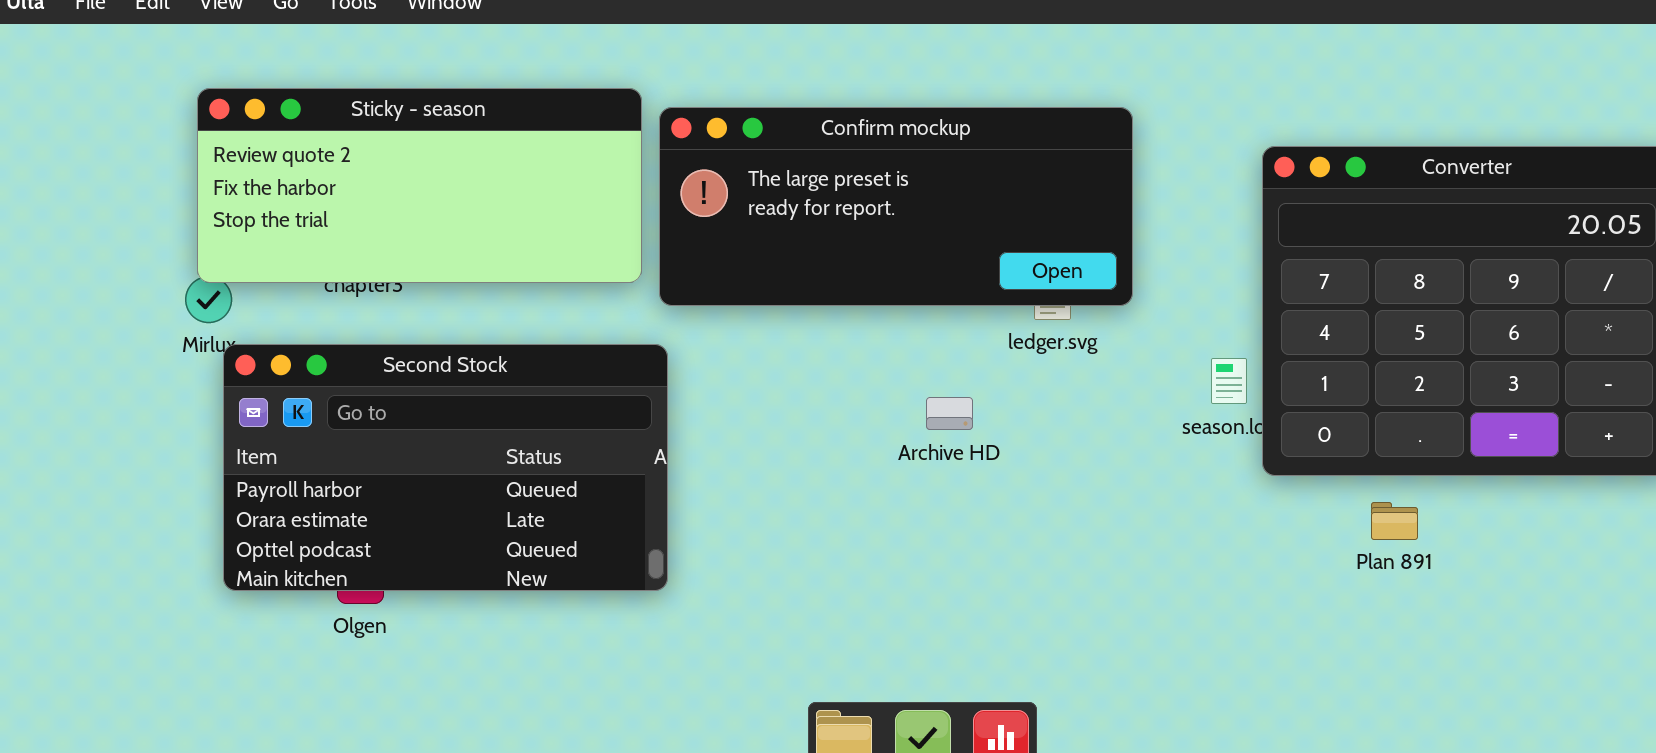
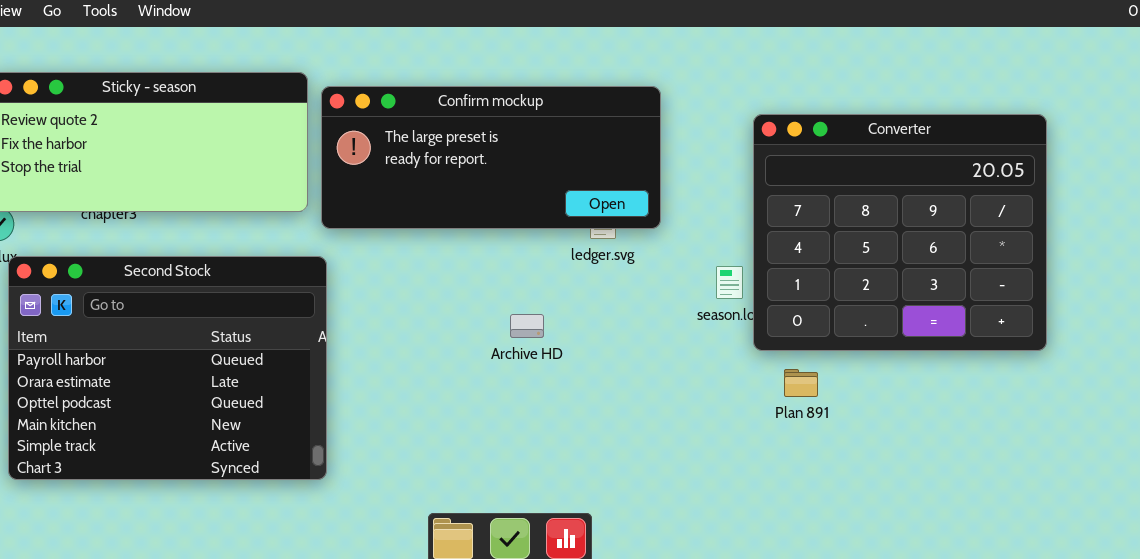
Second Stock: [223,344,668,591] -> [8,256,327,480], resized
Archive HD: [926,397,973,430] -> [510,314,544,338], moved
Plan 891: [1371,502,1418,540] -> [784,369,818,397], moved

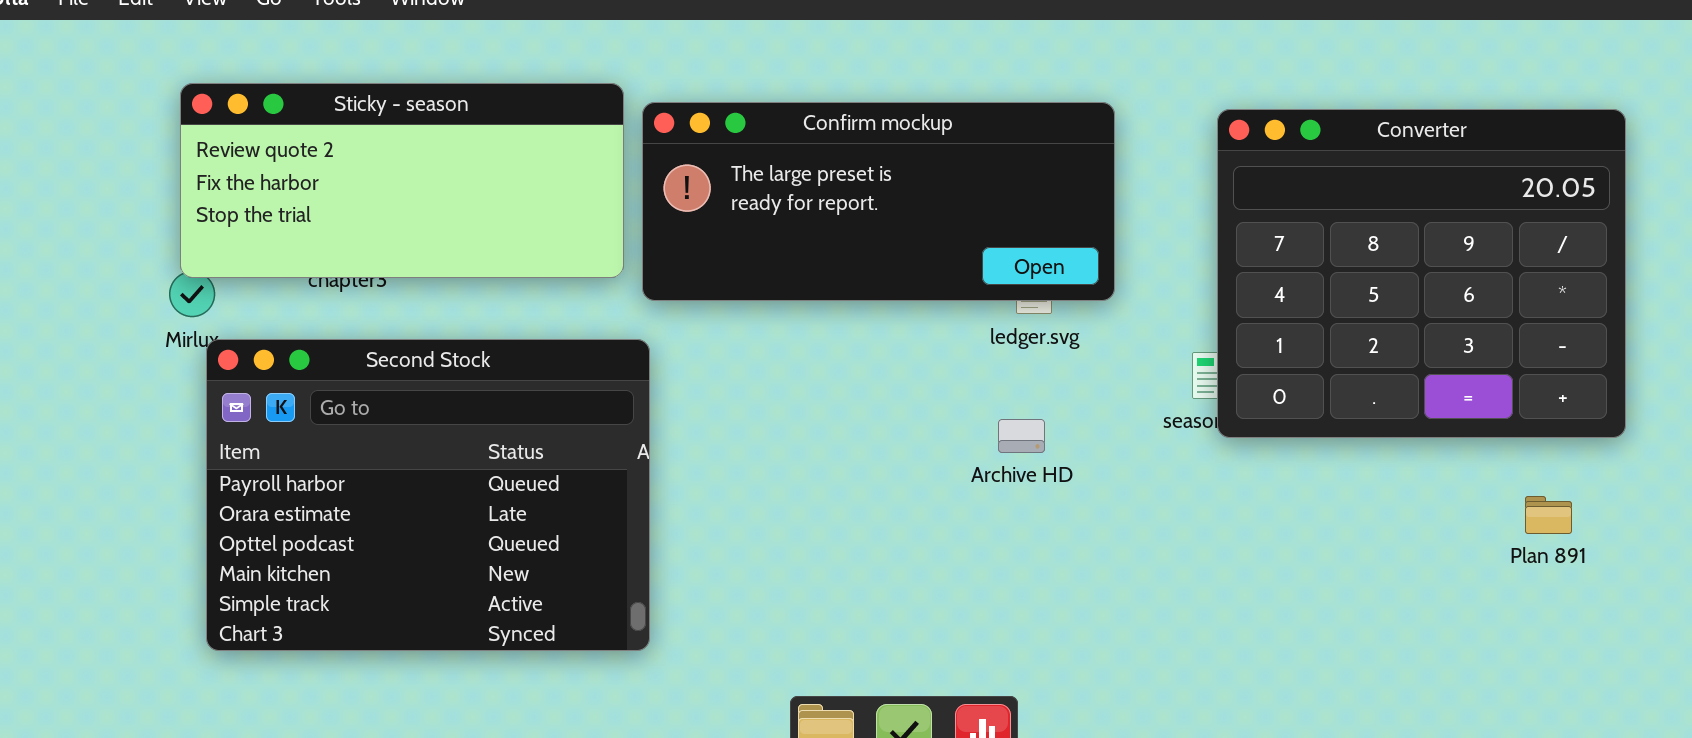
Converter: [753,114,1047,351] -> [1217,109,1626,438], moved
Archive HD: [510,314,544,338] -> [998,419,1045,453], moved
Plan 891: [784,369,818,397] -> [1525,496,1572,534], moved

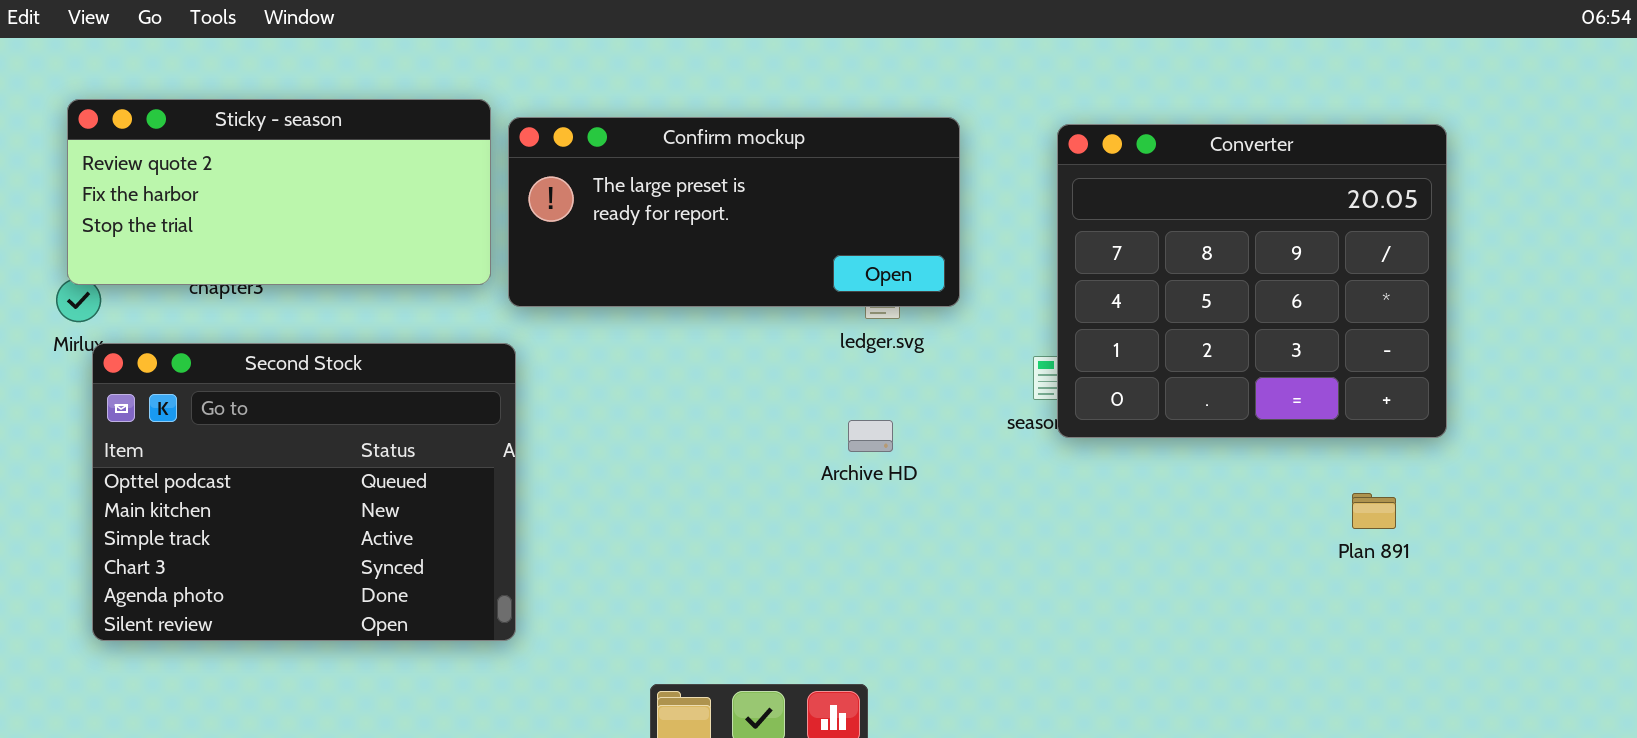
Second Stock: [206,339,650,651] -> [92,343,516,641], scrolled down 2 rows

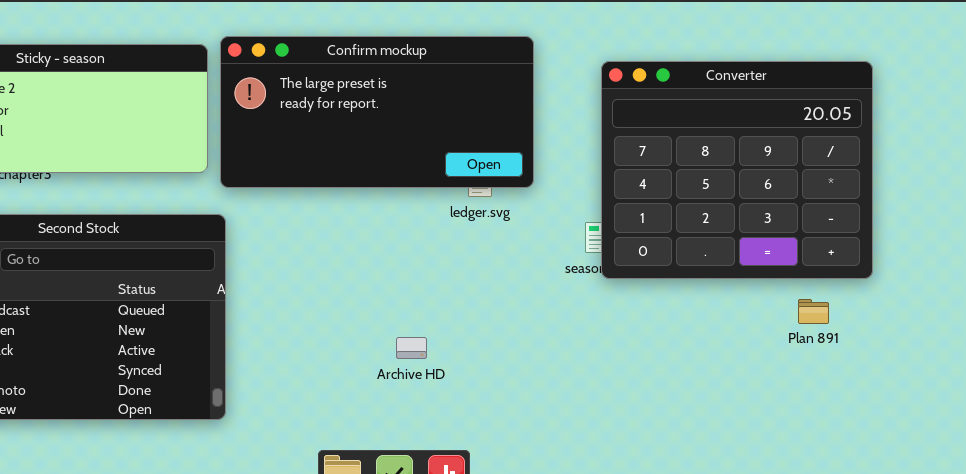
Confirm mockup: [508,117,960,307] -> [220,36,534,188], resized
Archive HD: [848,420,893,452] -> [396,337,427,359], moved
Plan 891: [1352,493,1396,529] -> [798,299,829,324], moved

